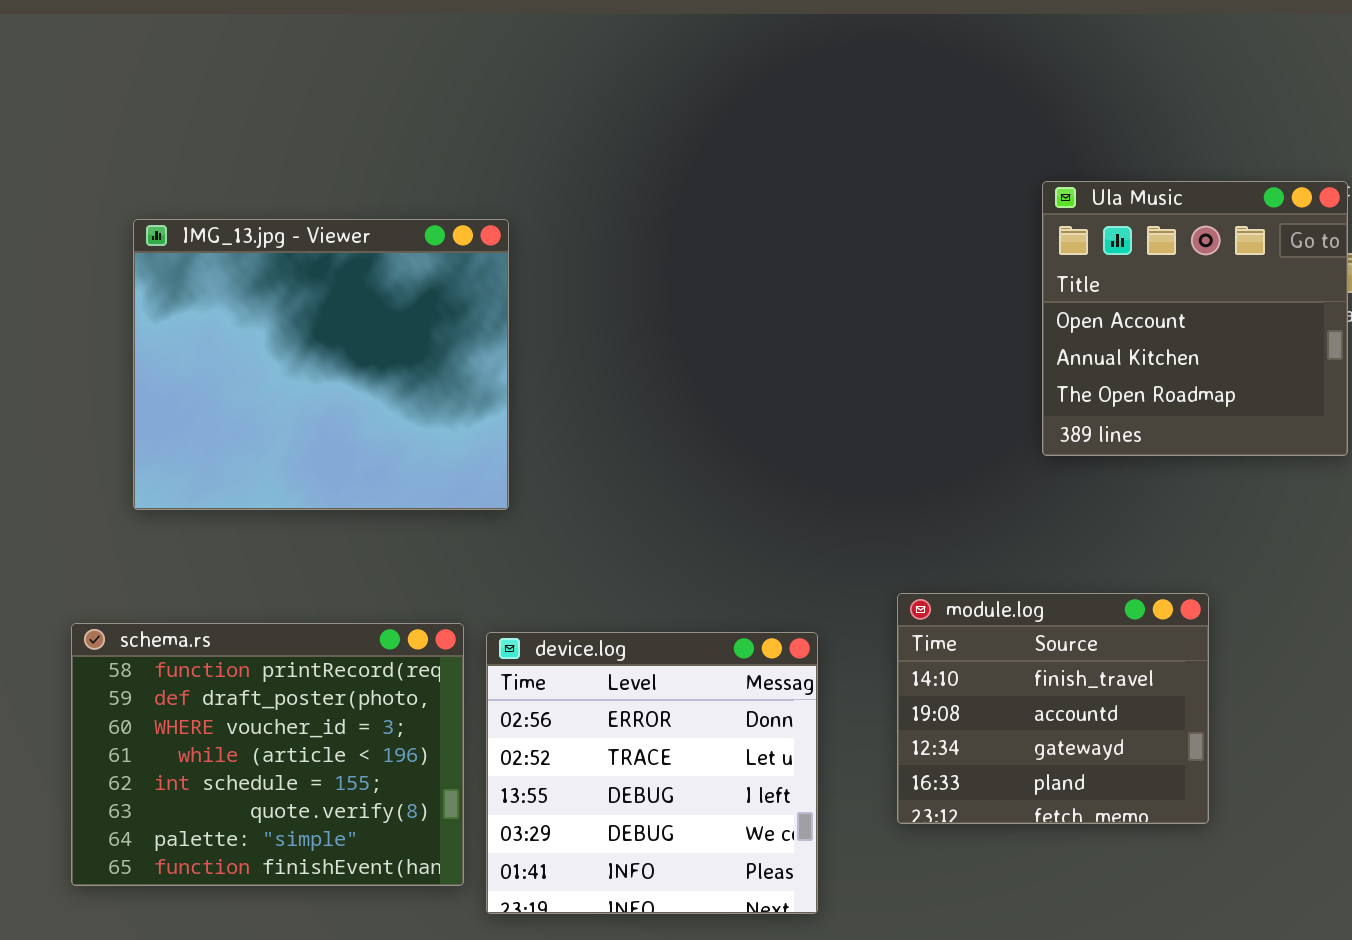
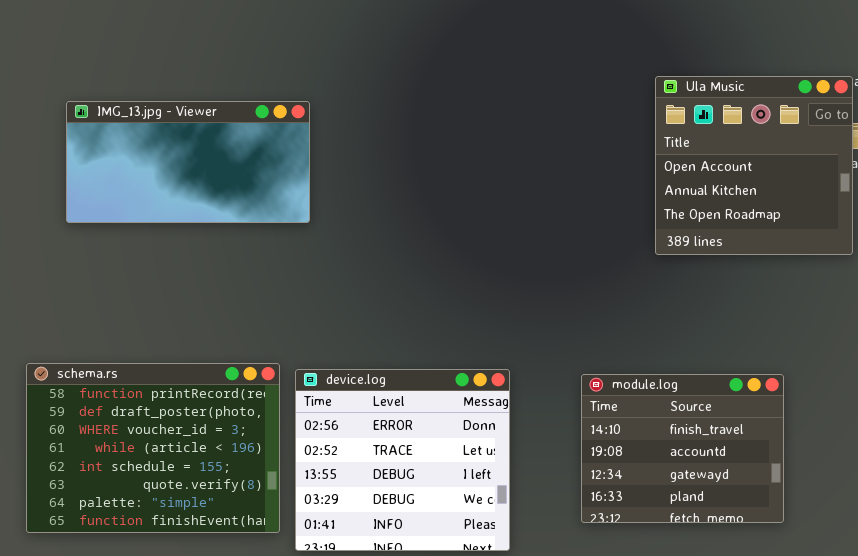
IMG_13.jpg - Viewer: [133,219,509,510] -> [66,101,310,223], resized
module.log: [897,593,1209,824] -> [581,374,784,523], moved

